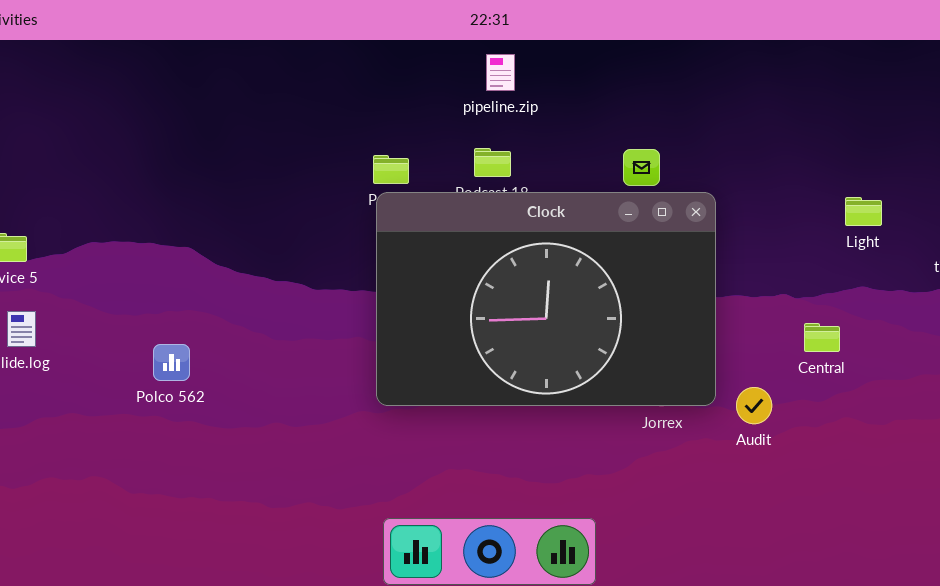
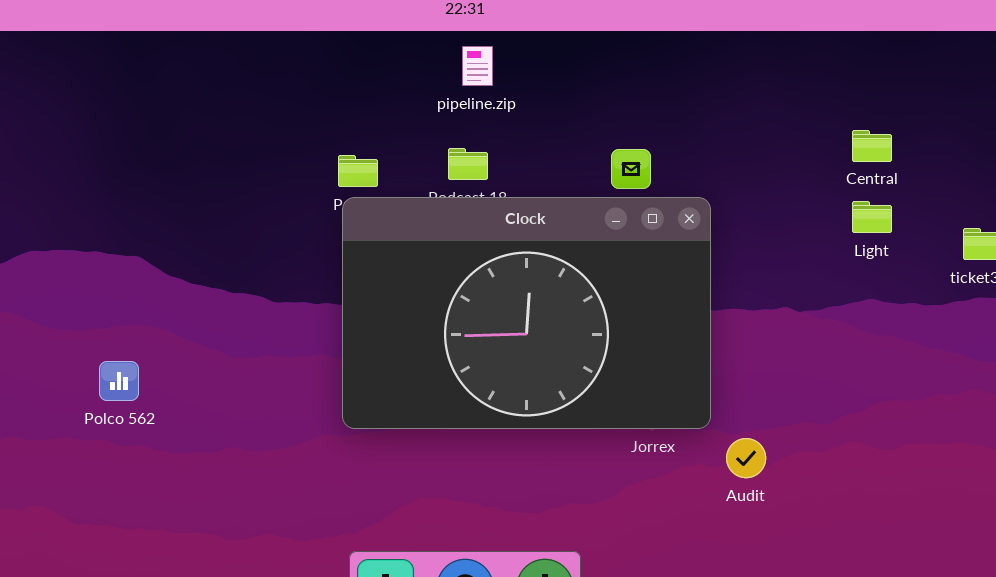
Central: [804,323,840,352] -> [852,130,892,162], moved
Audit: [736,387,772,424] -> [726,438,766,478], moved

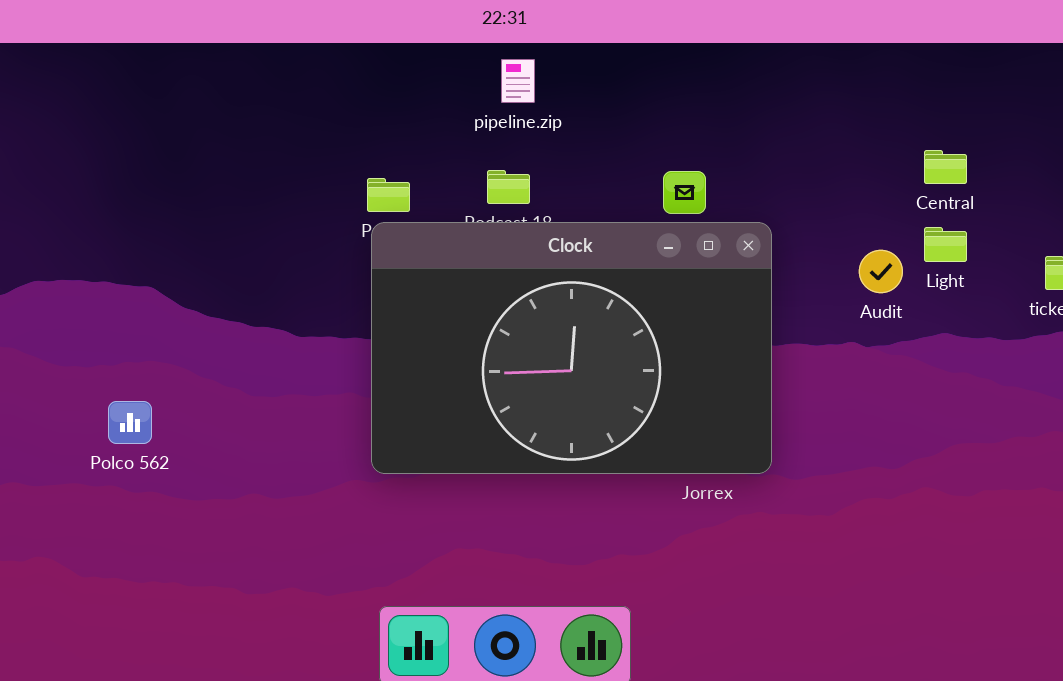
Audit: [726,438,766,478] -> [859,250,903,293], moved

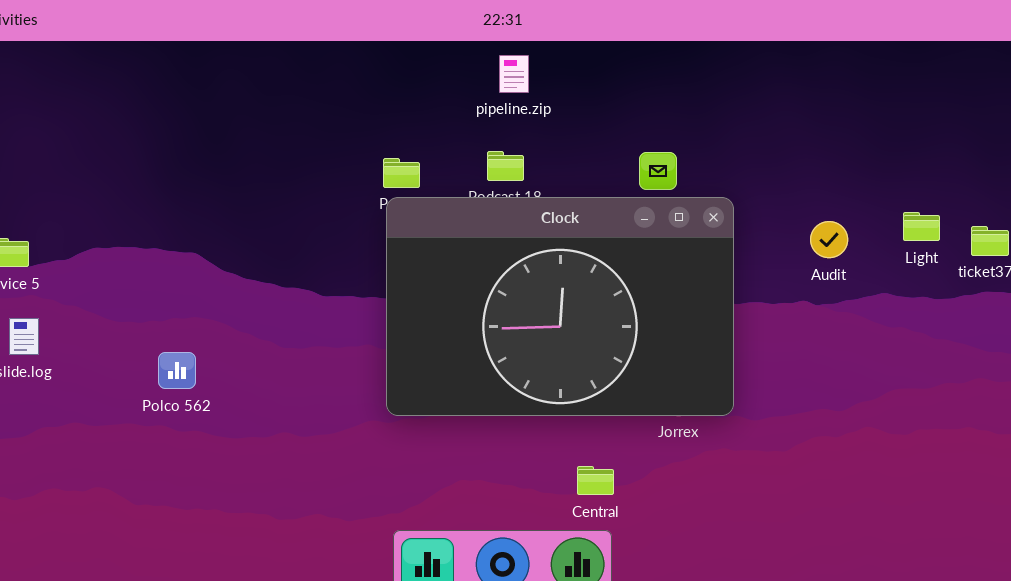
Central: [924,150,967,184] -> [577,466,614,495], moved
Light: [924,227,967,262] -> [903,212,940,241], moved

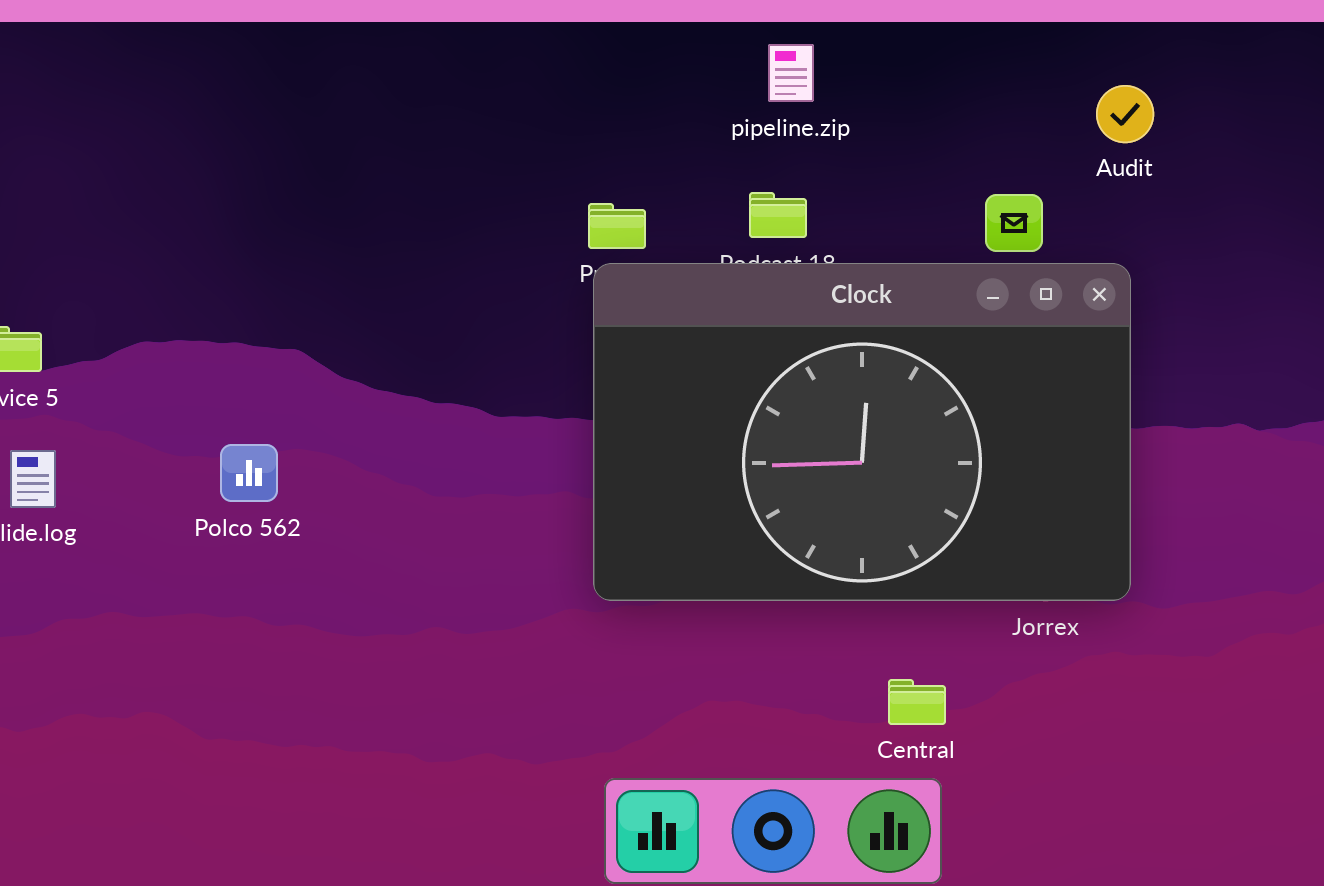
Audit: [810,221,848,258] -> [1096,85,1154,143], moved
Polco 562: [158,352,196,389] -> [220,444,278,502], moved

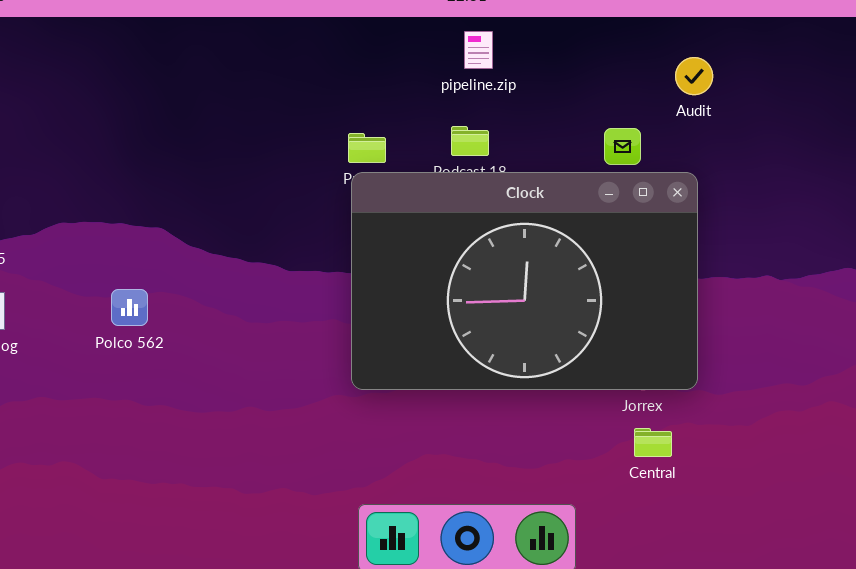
Central: [888,679,946,725] -> [634,428,672,457], moved

